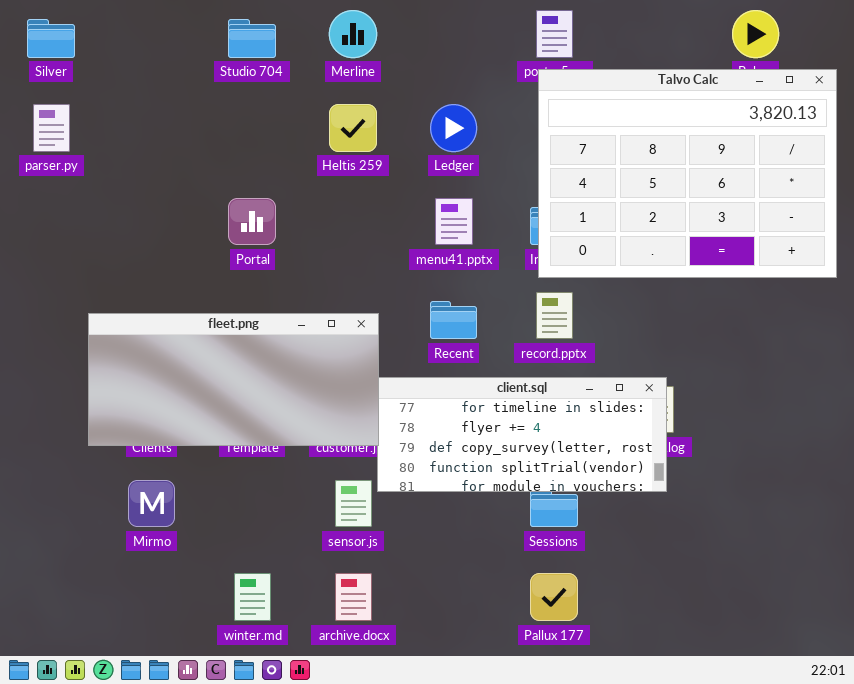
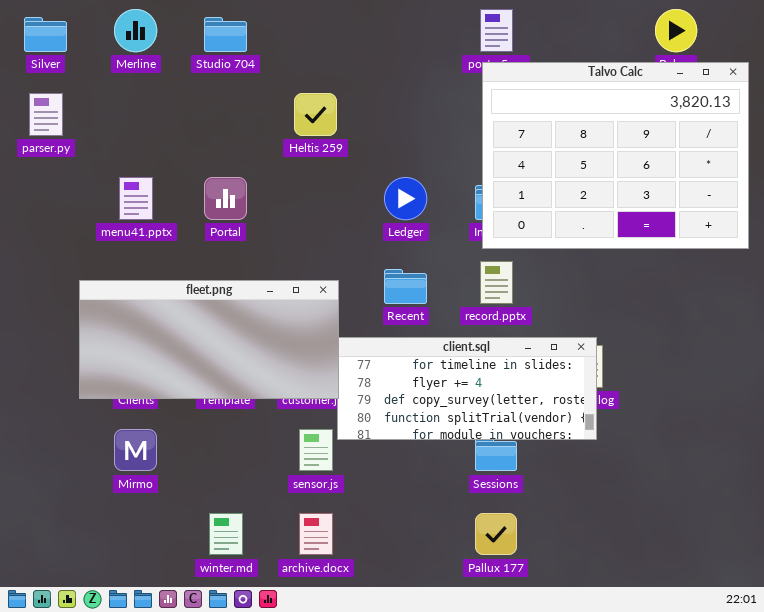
Merline: [329,10,377,58] -> [114,9,157,52], moved
Ledger: [430,104,477,152] -> [384,177,427,220], moved
menu41.pptx: [435,198,473,245] -> [119,177,153,220], moved

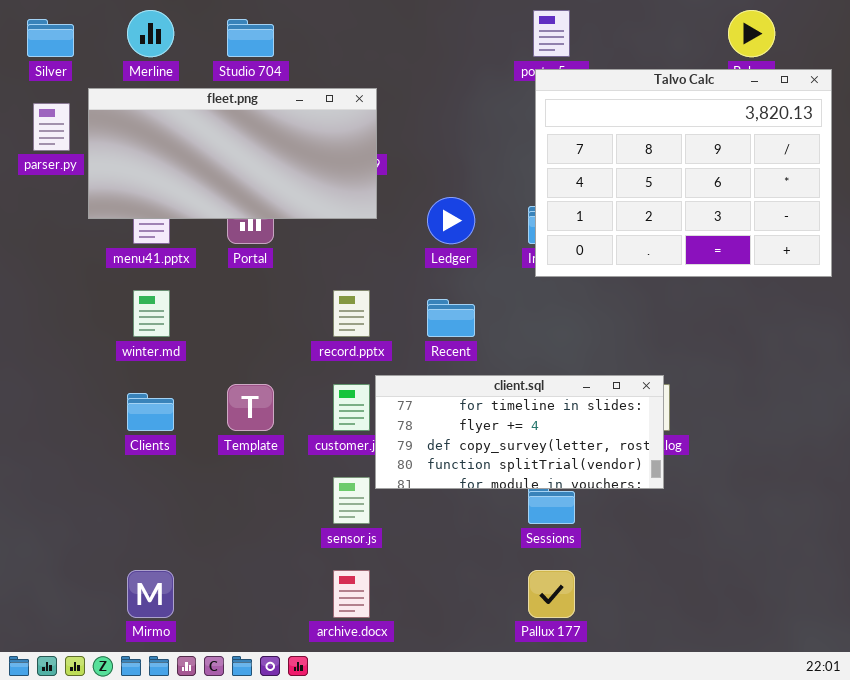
record.pptx: [480,261,513,304] -> [333,290,370,337], moved
fleet.png: [79,280,339,399] -> [88,88,377,219], moved
Mirmo: [114,429,157,471] -> [127,570,174,618], moved
winter.md: [209,513,243,555] -> [133,290,170,337], moved

